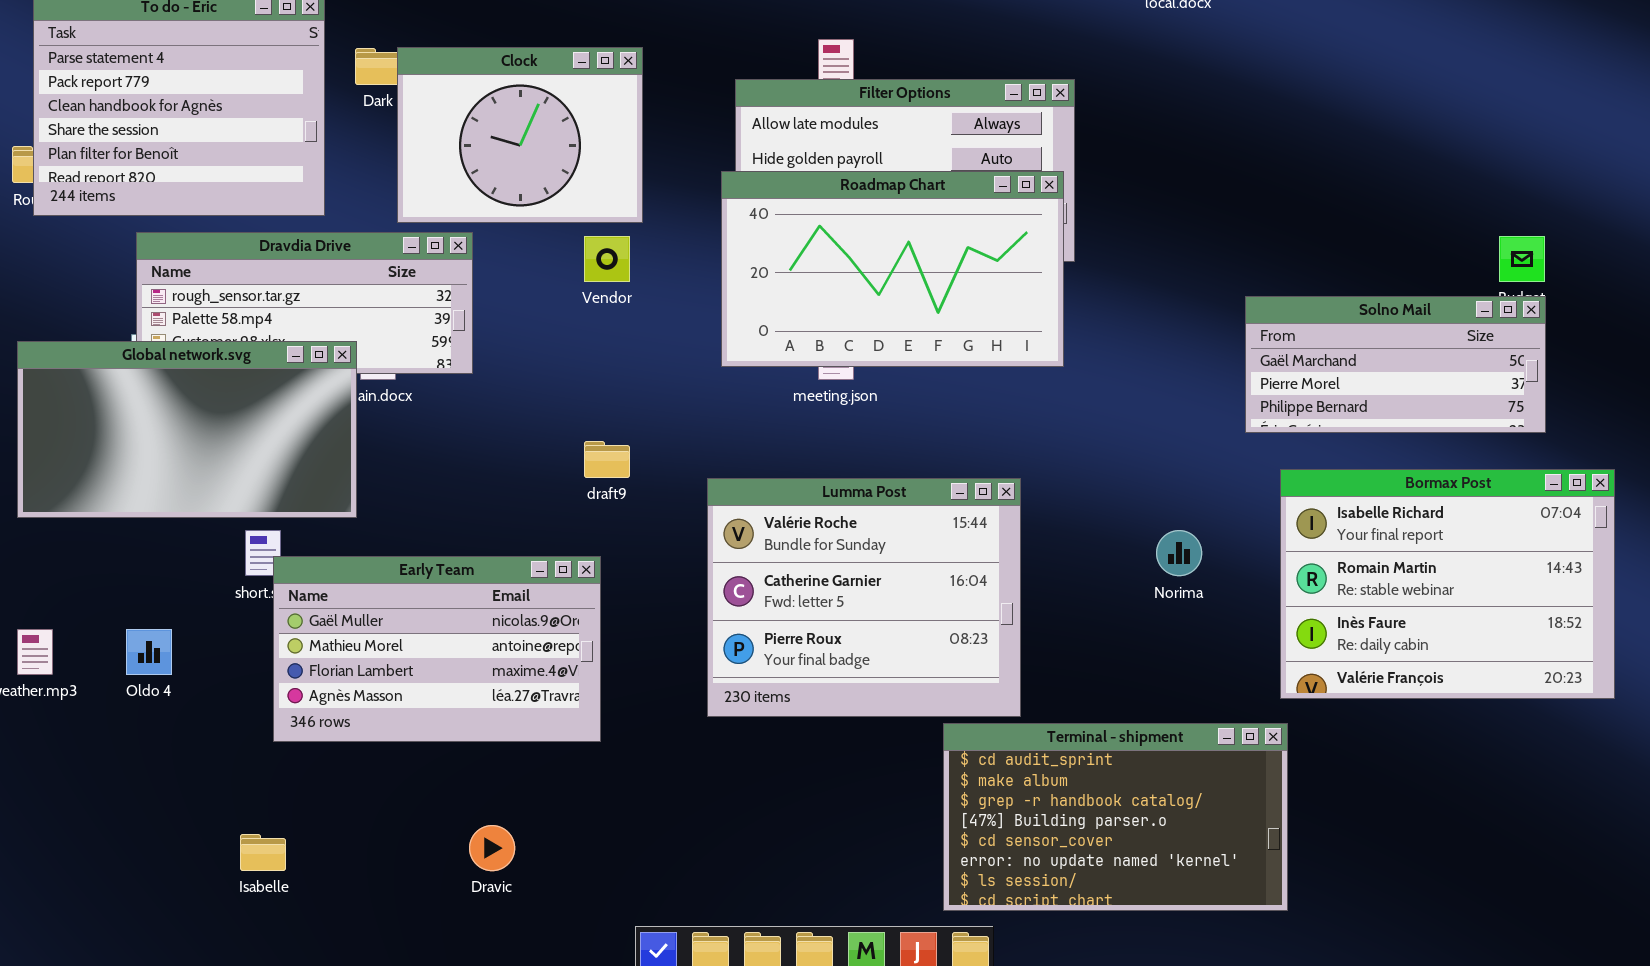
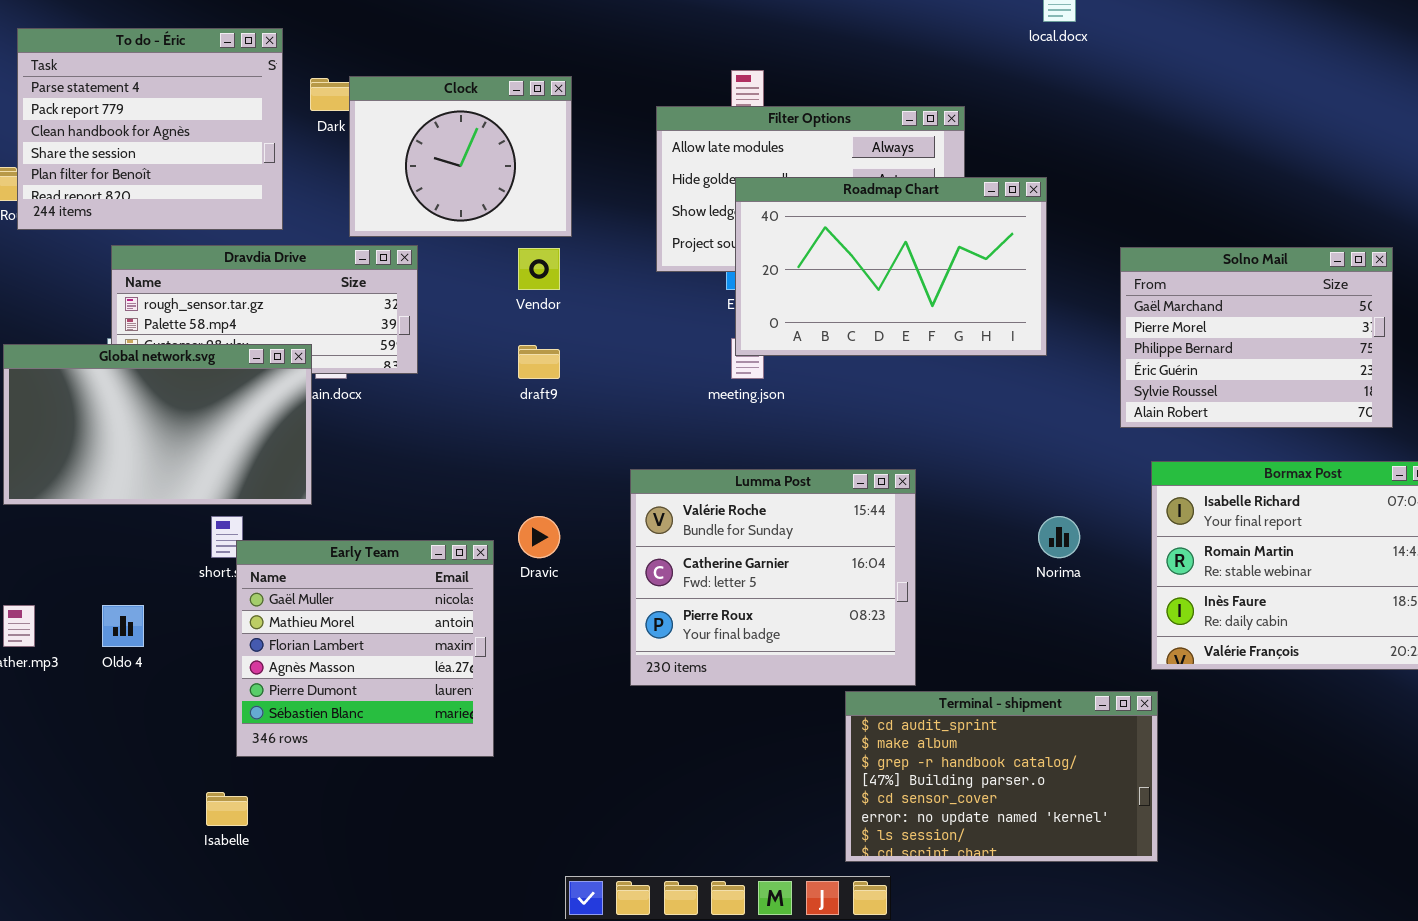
Roadmap Chart: [721,171,1064,367] -> [735,177,1047,356], moved
Solno Mail: [1245,296,1546,433] -> [1120,247,1393,428], resized
draft9: [584,441,630,478] -> [518,345,560,379], moved
Early Team: [273,556,601,742] -> [236,540,494,757], resized
Dravic: [469,825,515,871] -> [518,516,560,558], moved

